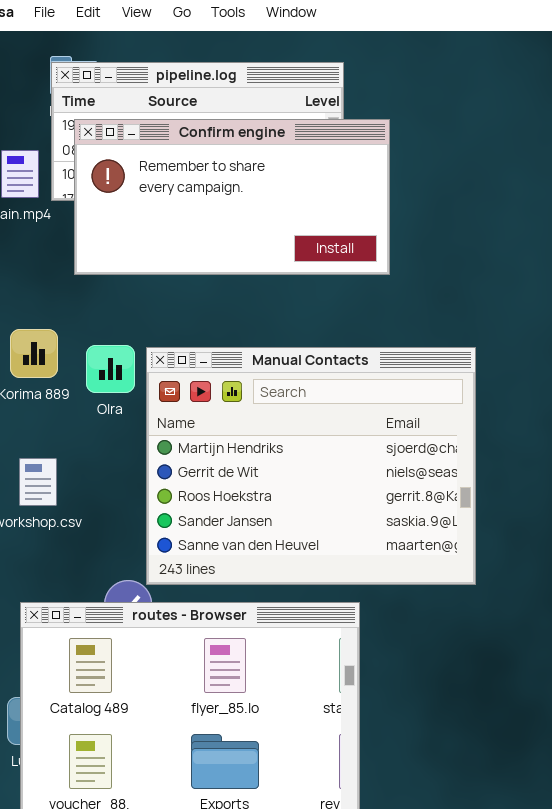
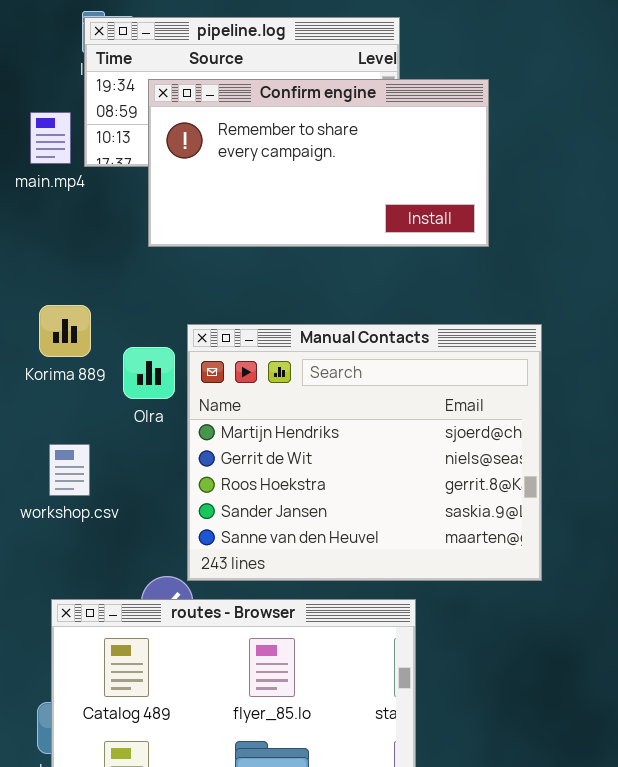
Confirm engine: [74,119,390,275] -> [148,79,489,247], moved
Olra: [86,345,135,393] -> [123,347,175,399], moved

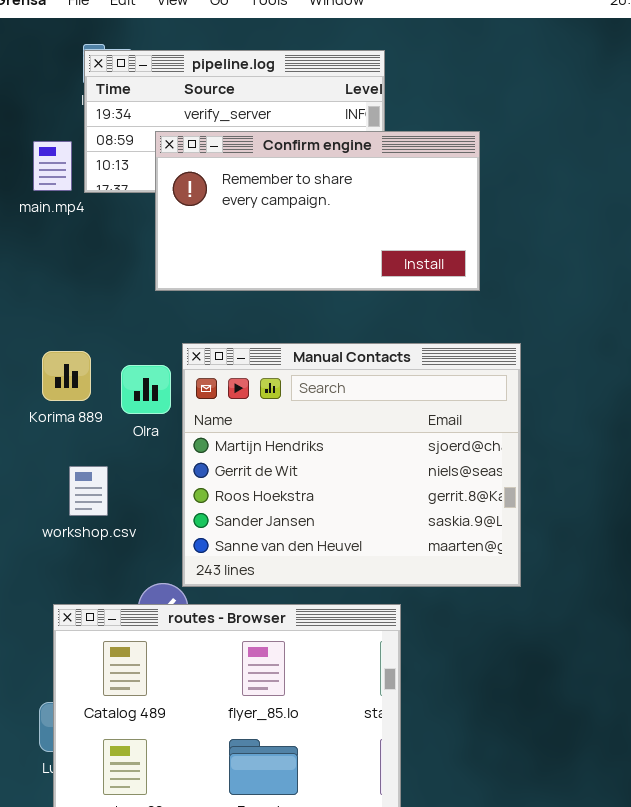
Confirm engine: [148,79,489,247] -> [155,131,480,291], moved
Korima 889: [39,305,91,357] -> [42,351,91,401], moved
workshop.csv: [49,444,90,496] -> [69,466,108,516], moved

